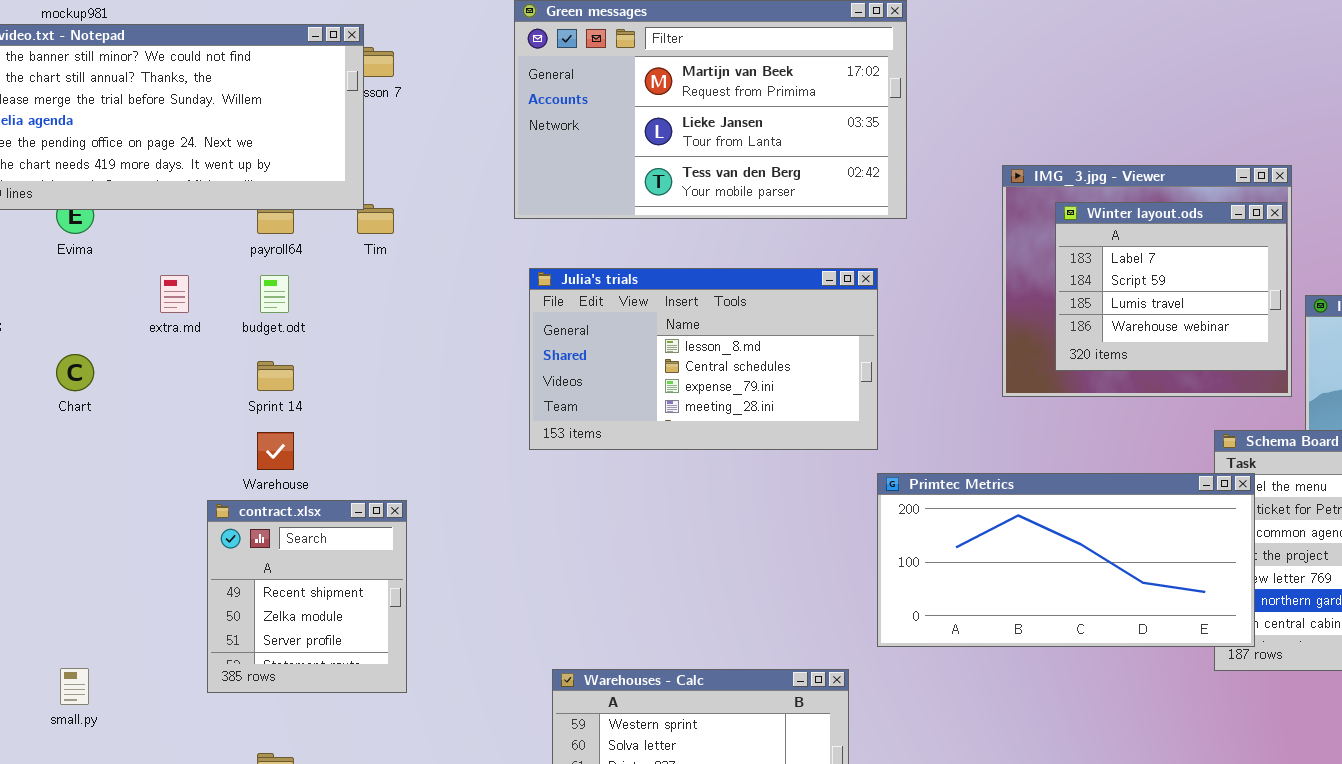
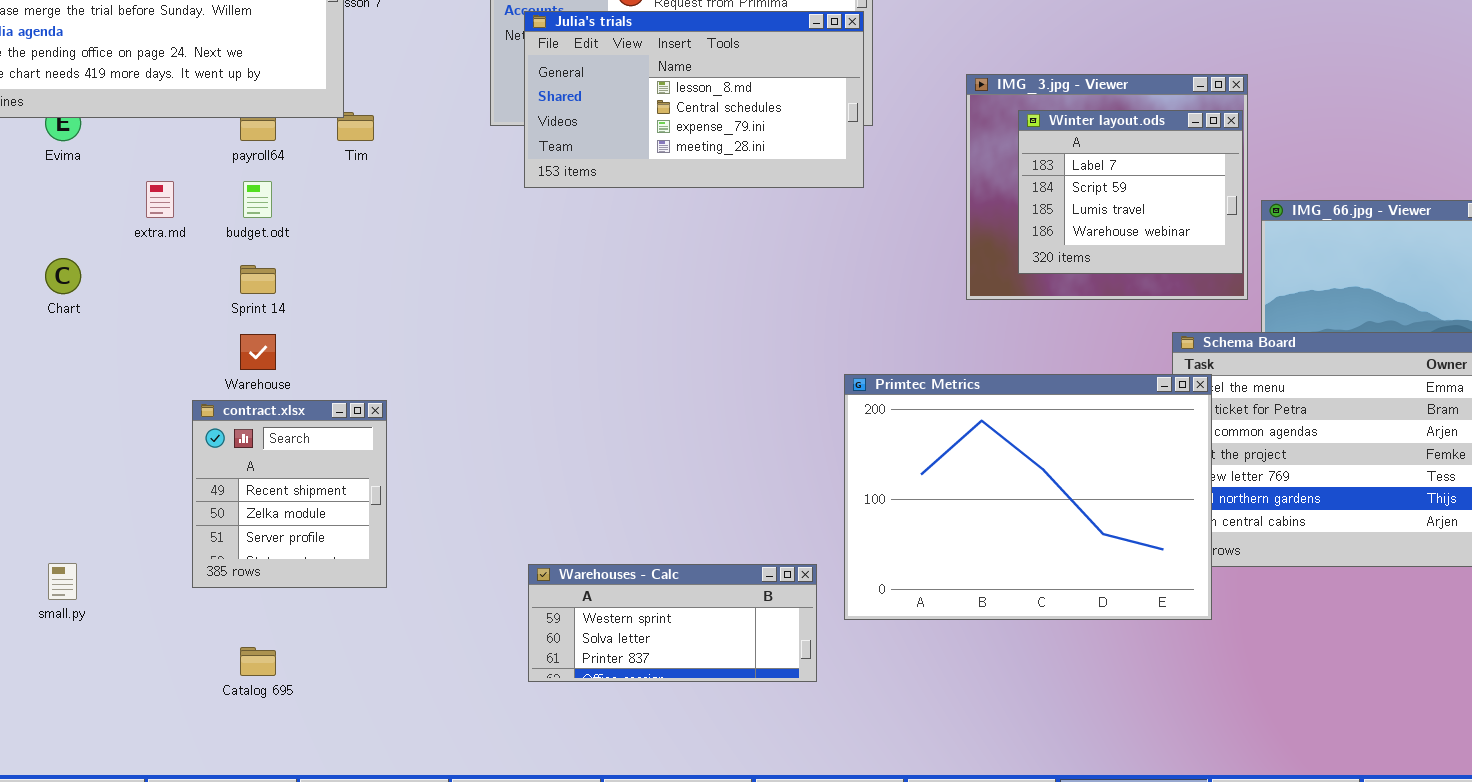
Julia's trials: [529,268,878,450] -> [524,11,864,188], moved
Primtec Metrics: [877,473,1255,647] -> [844,374,1212,620], resized

